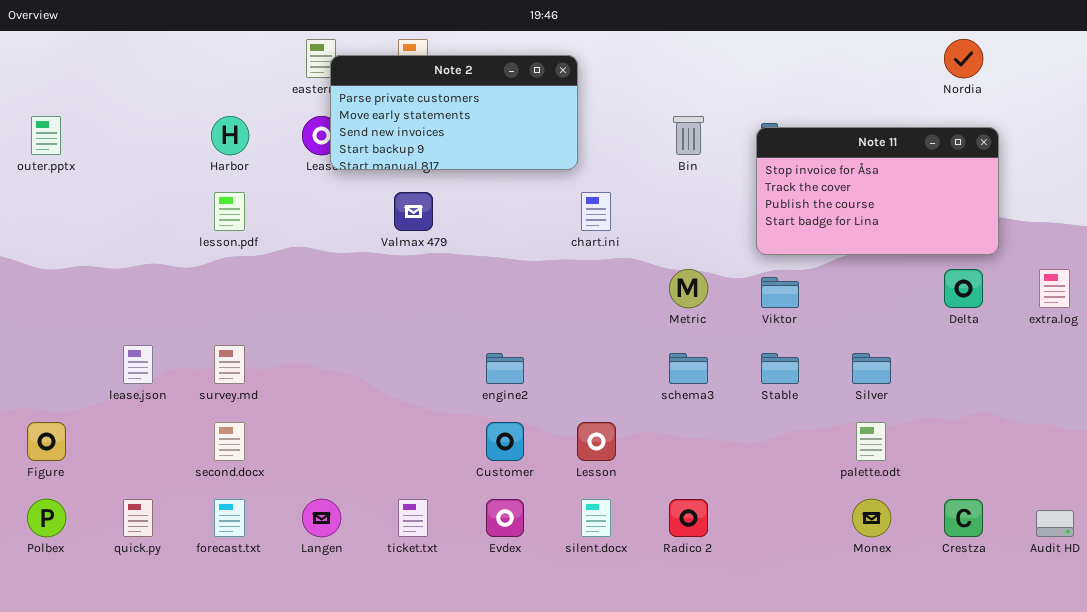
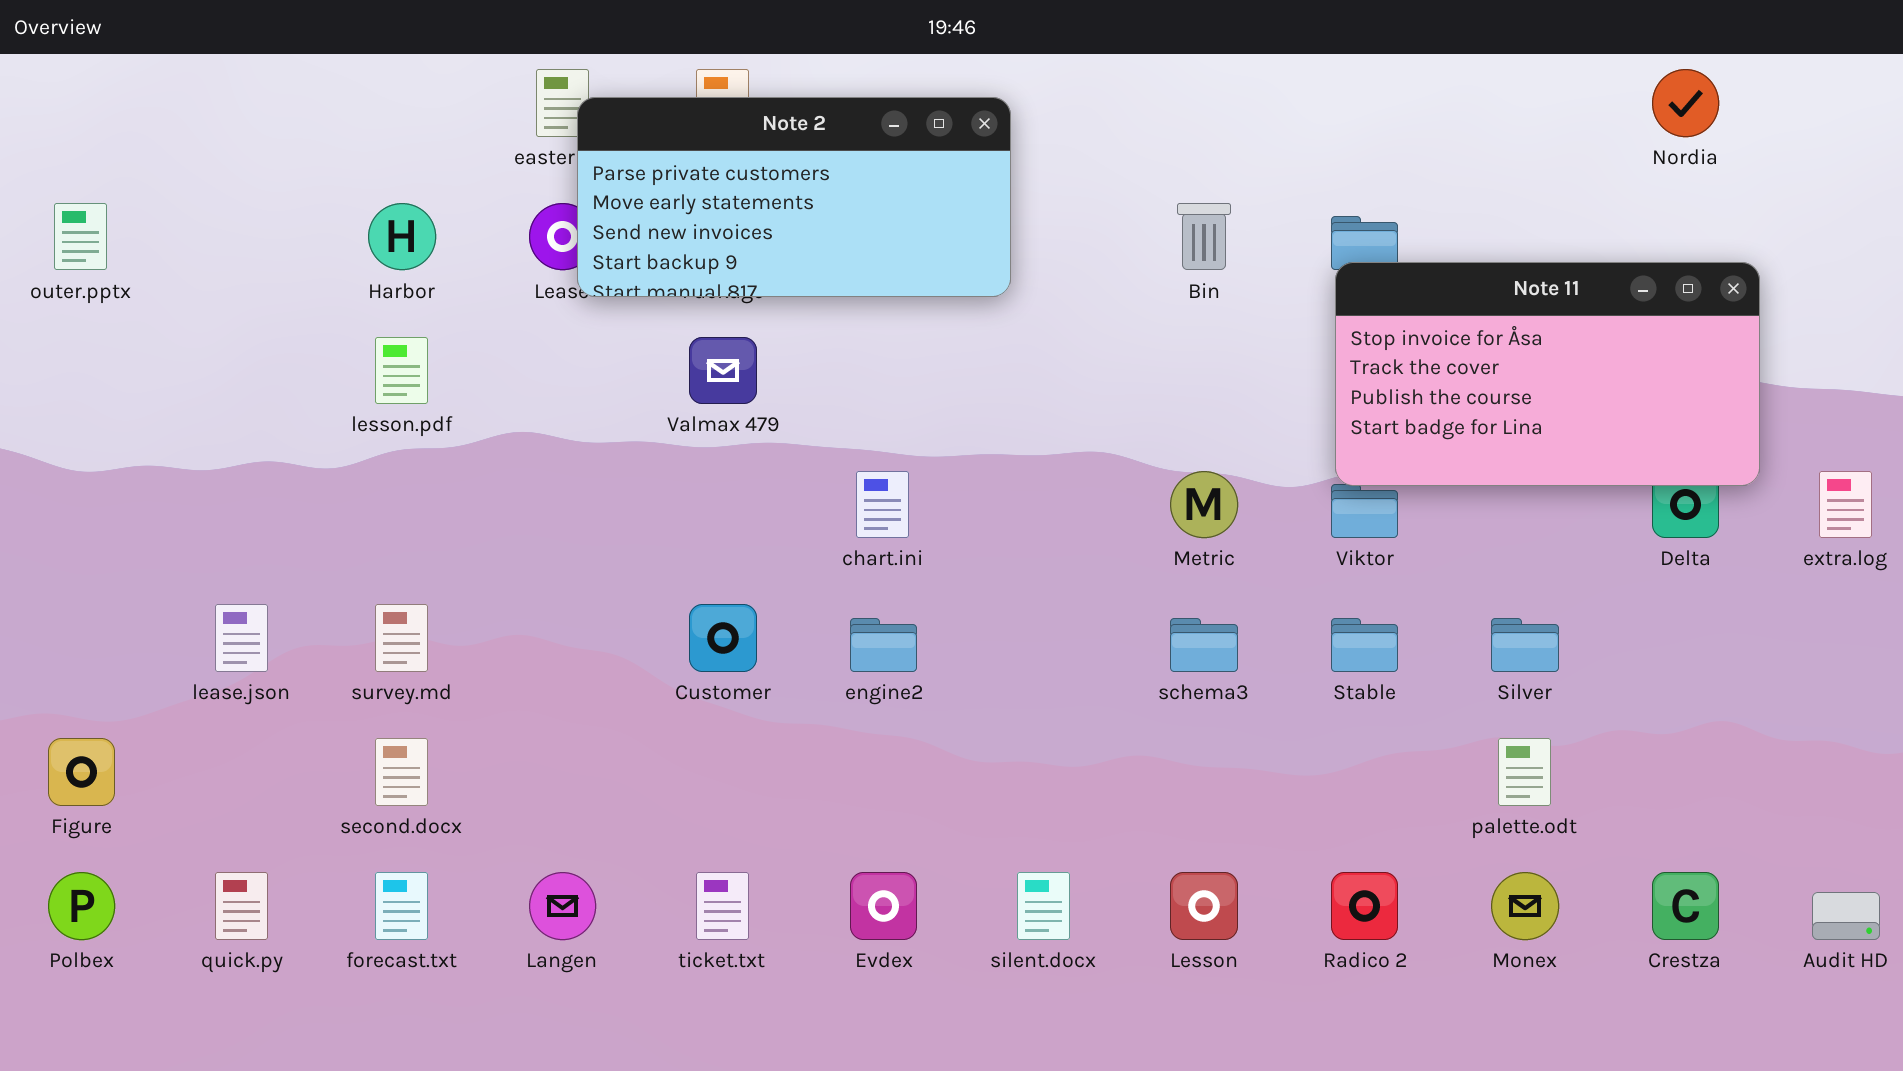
Note 11: [756,127,999,255] -> [1335,262,1760,486], moved
chart.ini: [581,192,611,231] -> [856,471,909,538], moved
Customer: [486,422,524,461] -> [689,604,757,672], moved
Lesson: [577,422,616,461] -> [1170,872,1238,940], moved
Radico 2: [669,499,708,537] -> [1331,872,1398,940], moved

